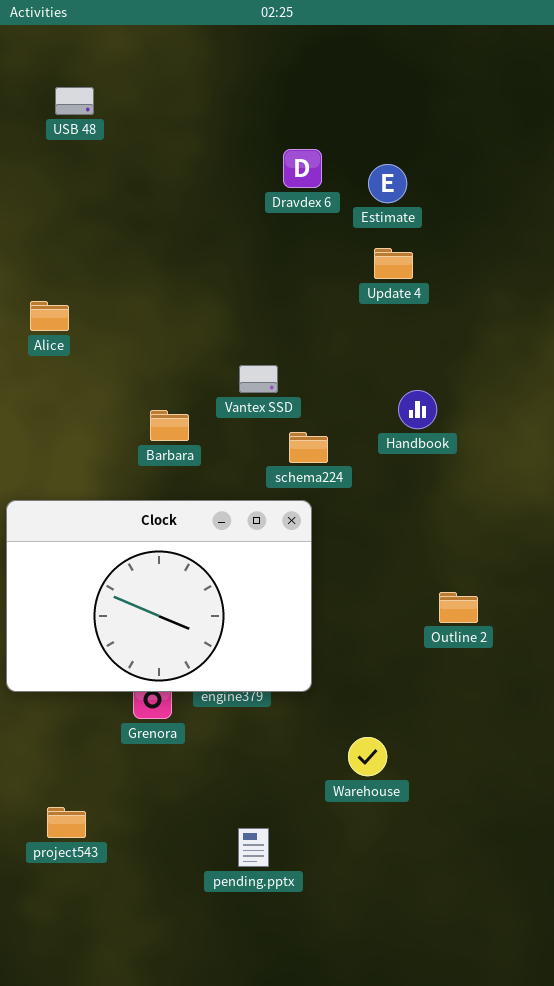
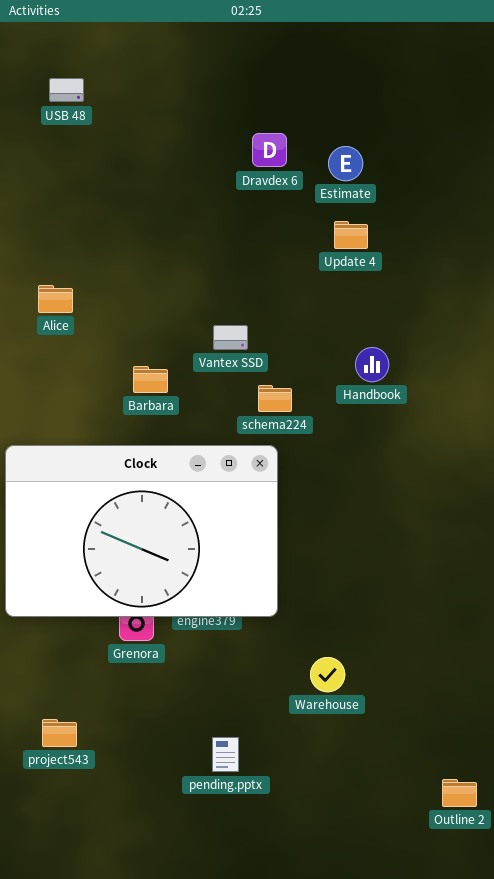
Alice: [30,301,69,331] -> [38,285,73,313], moved
Outline 2: [439,592,478,623] -> [442,779,477,807], moved

